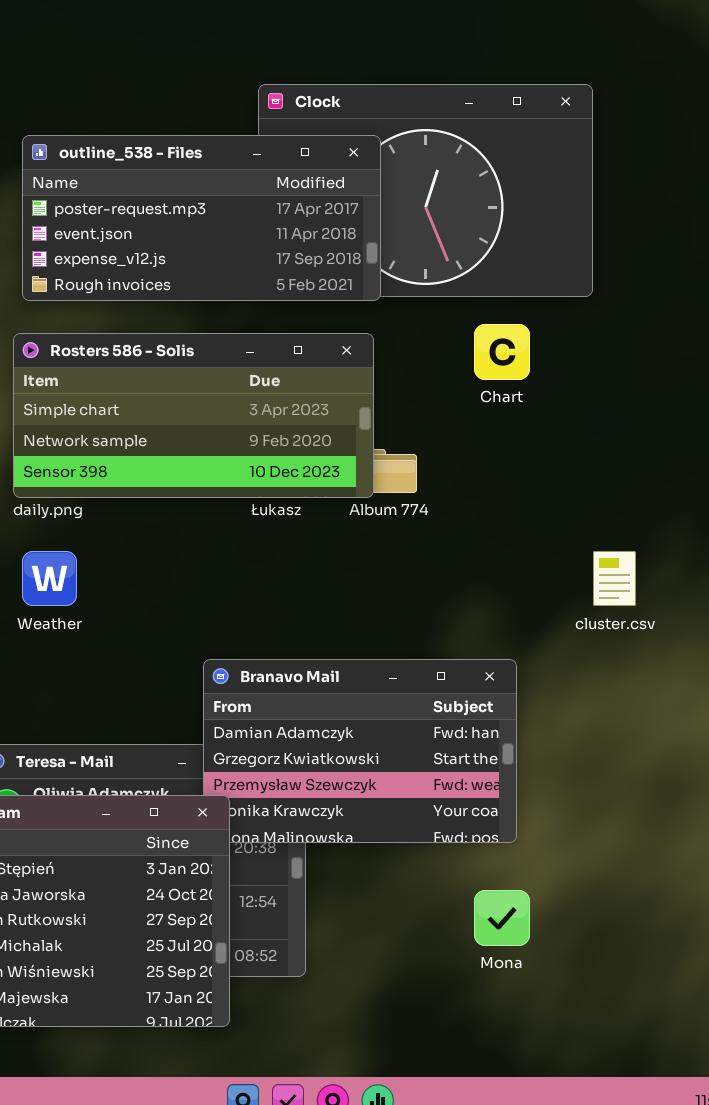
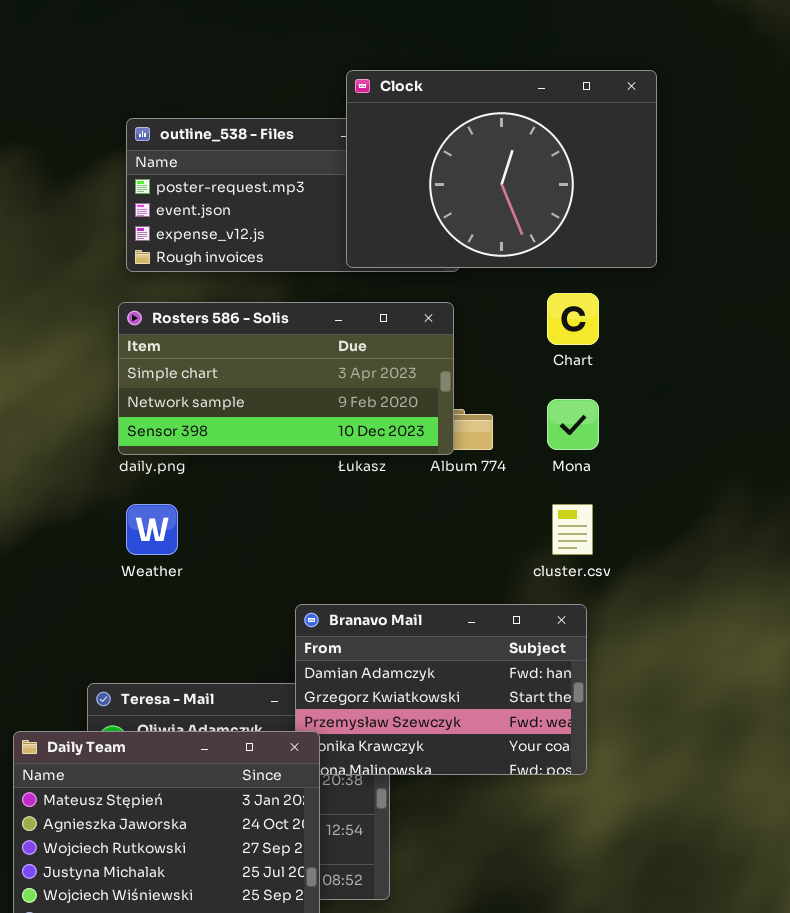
Clock: [258,84,593,297] -> [346,70,657,268], raised
cluster.csv: [593,551,636,606] -> [552,504,593,555], moved
Mona: [474,890,530,946] -> [547,399,599,450], moved

